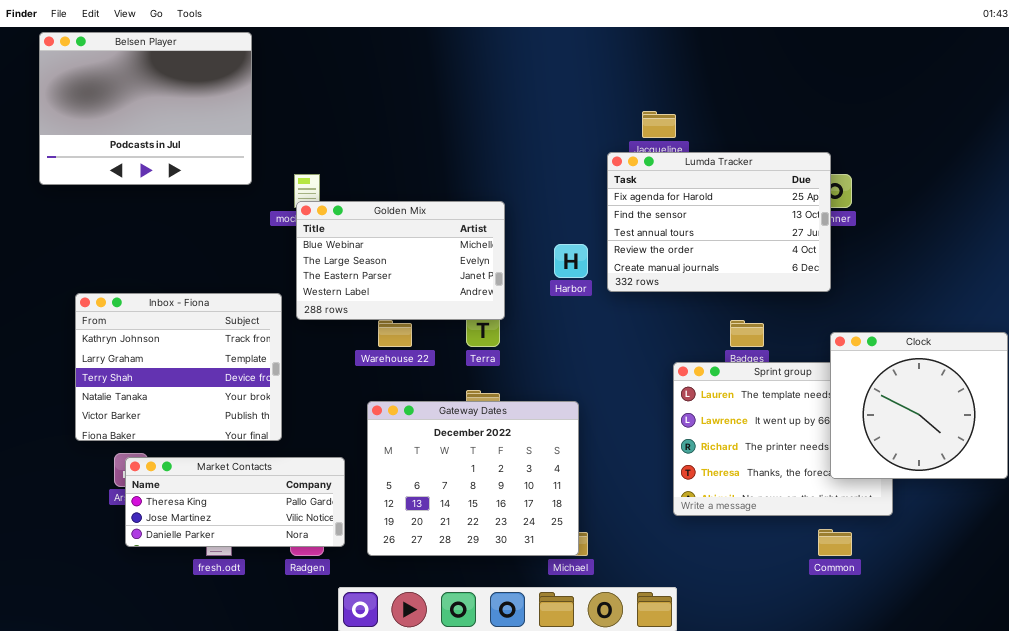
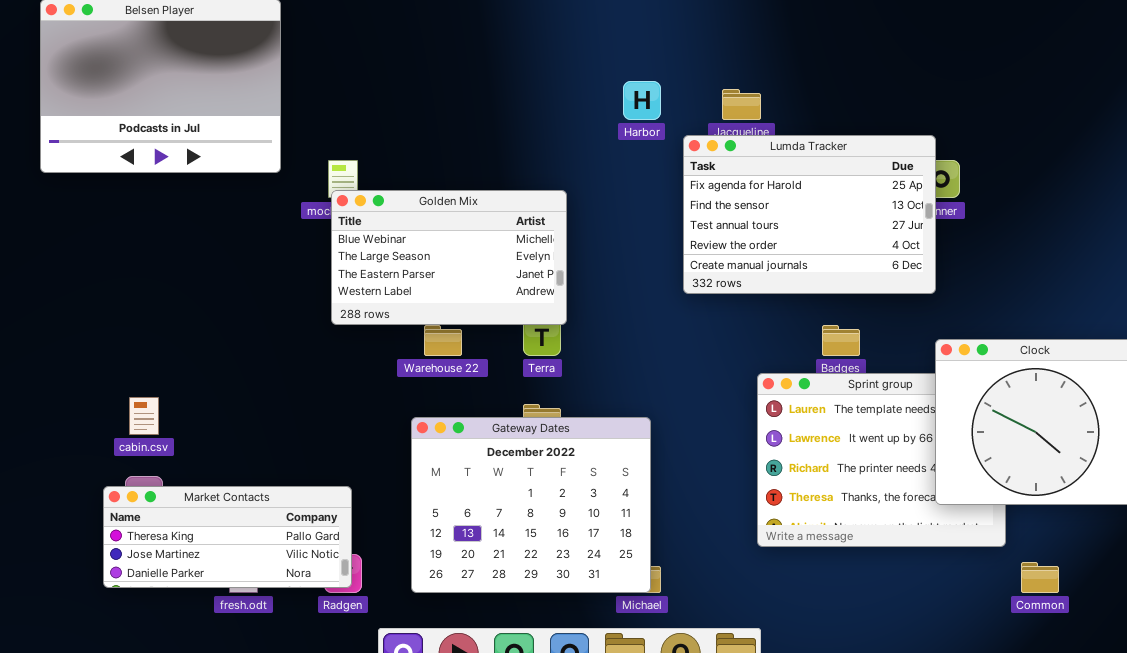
Harbor: [554,244,588,278] -> [623,81,661,120], moved
Inbox - Fiona: [75,293,282,441] -> none, closed
Market Contacts: [125,457,345,547] -> [103,486,352,588], moved
Common: [818,529,852,556] -> [1021,562,1059,593], moved

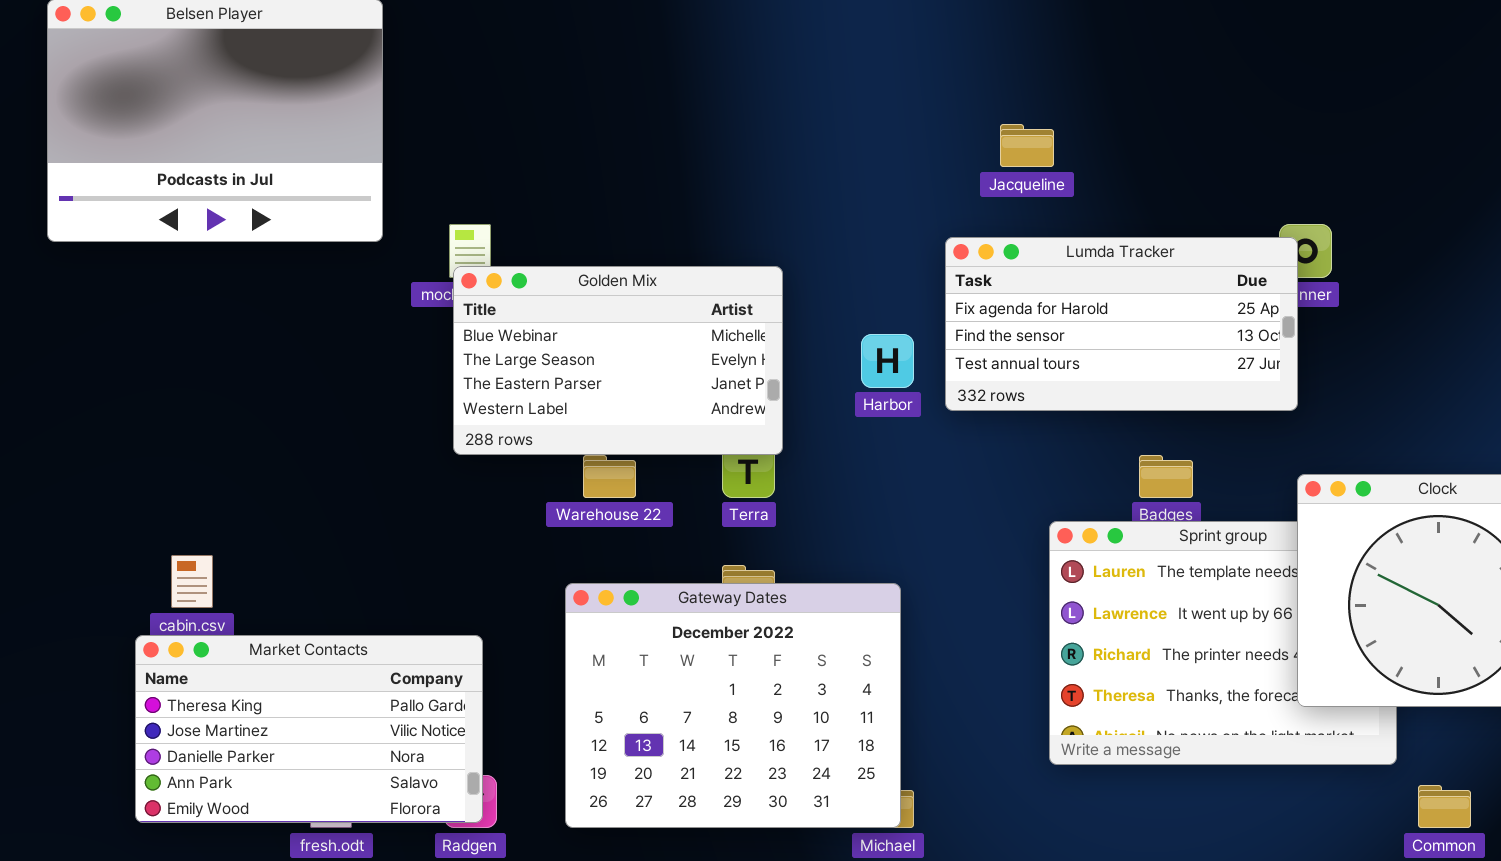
Harbor: [623,81,661,120] -> [861,334,914,388], moved
Lumda Tracker: [683,135,936,294] -> [945,237,1298,411], resized
Market Contacts: [103,486,352,588] -> [135,635,483,823], resized

